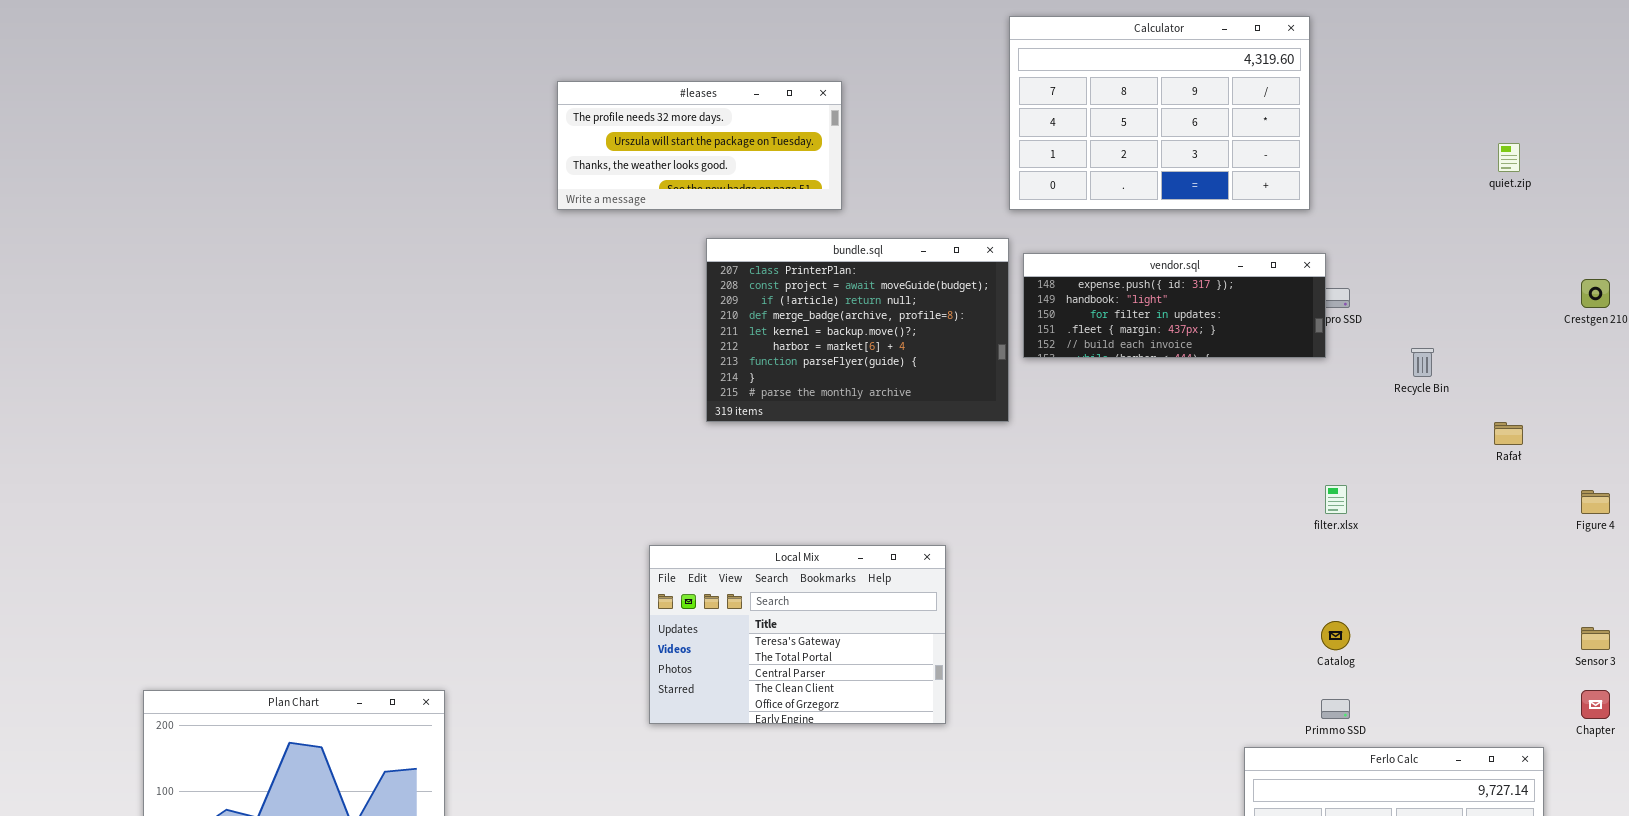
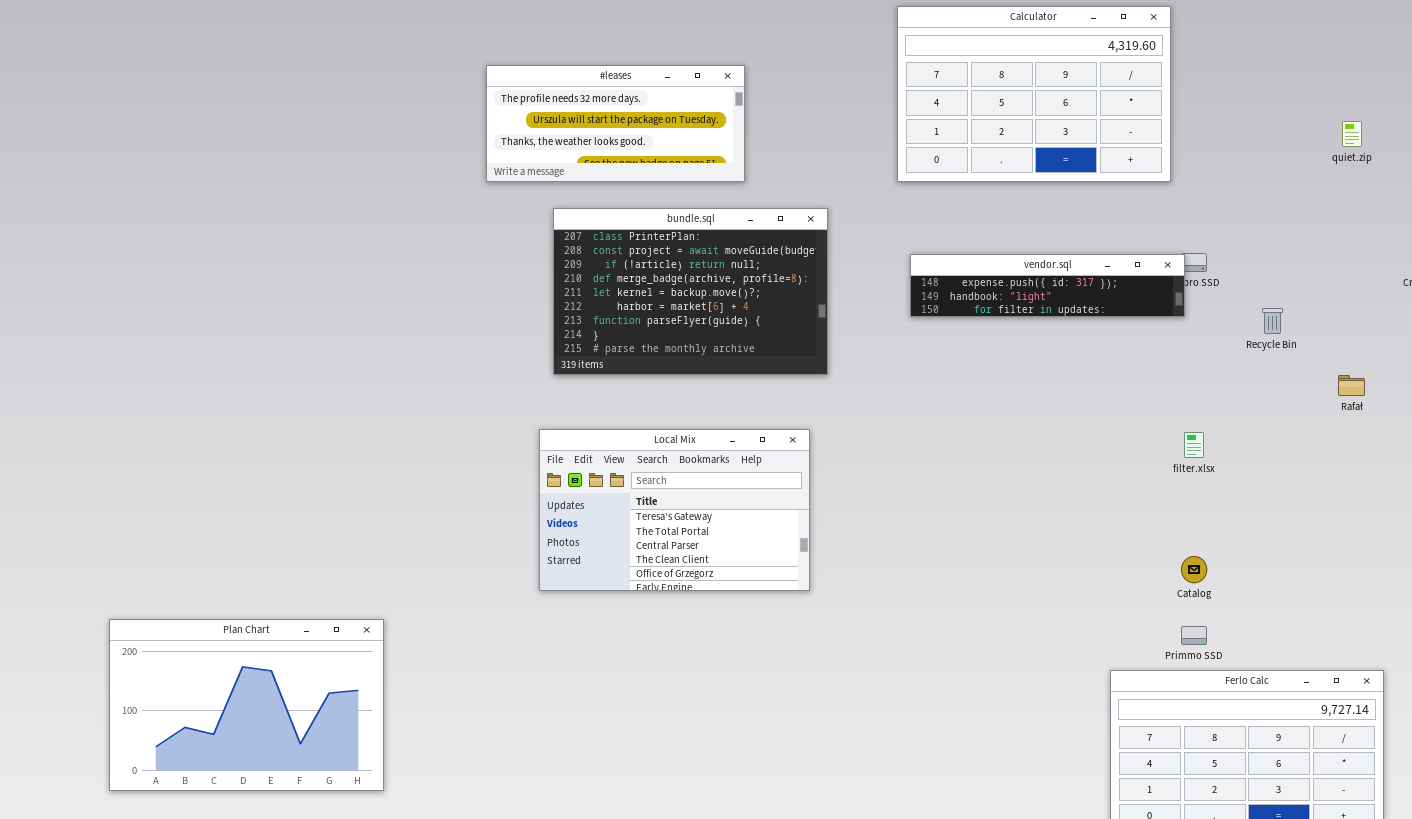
bundle.sql: [706,238,1009,422] -> [553,208,828,375], moved
vendor.sql: [1023,253,1326,358] -> [910,254,1185,317], resized
Local Mix: [649,545,946,724] -> [539,429,810,591], moved

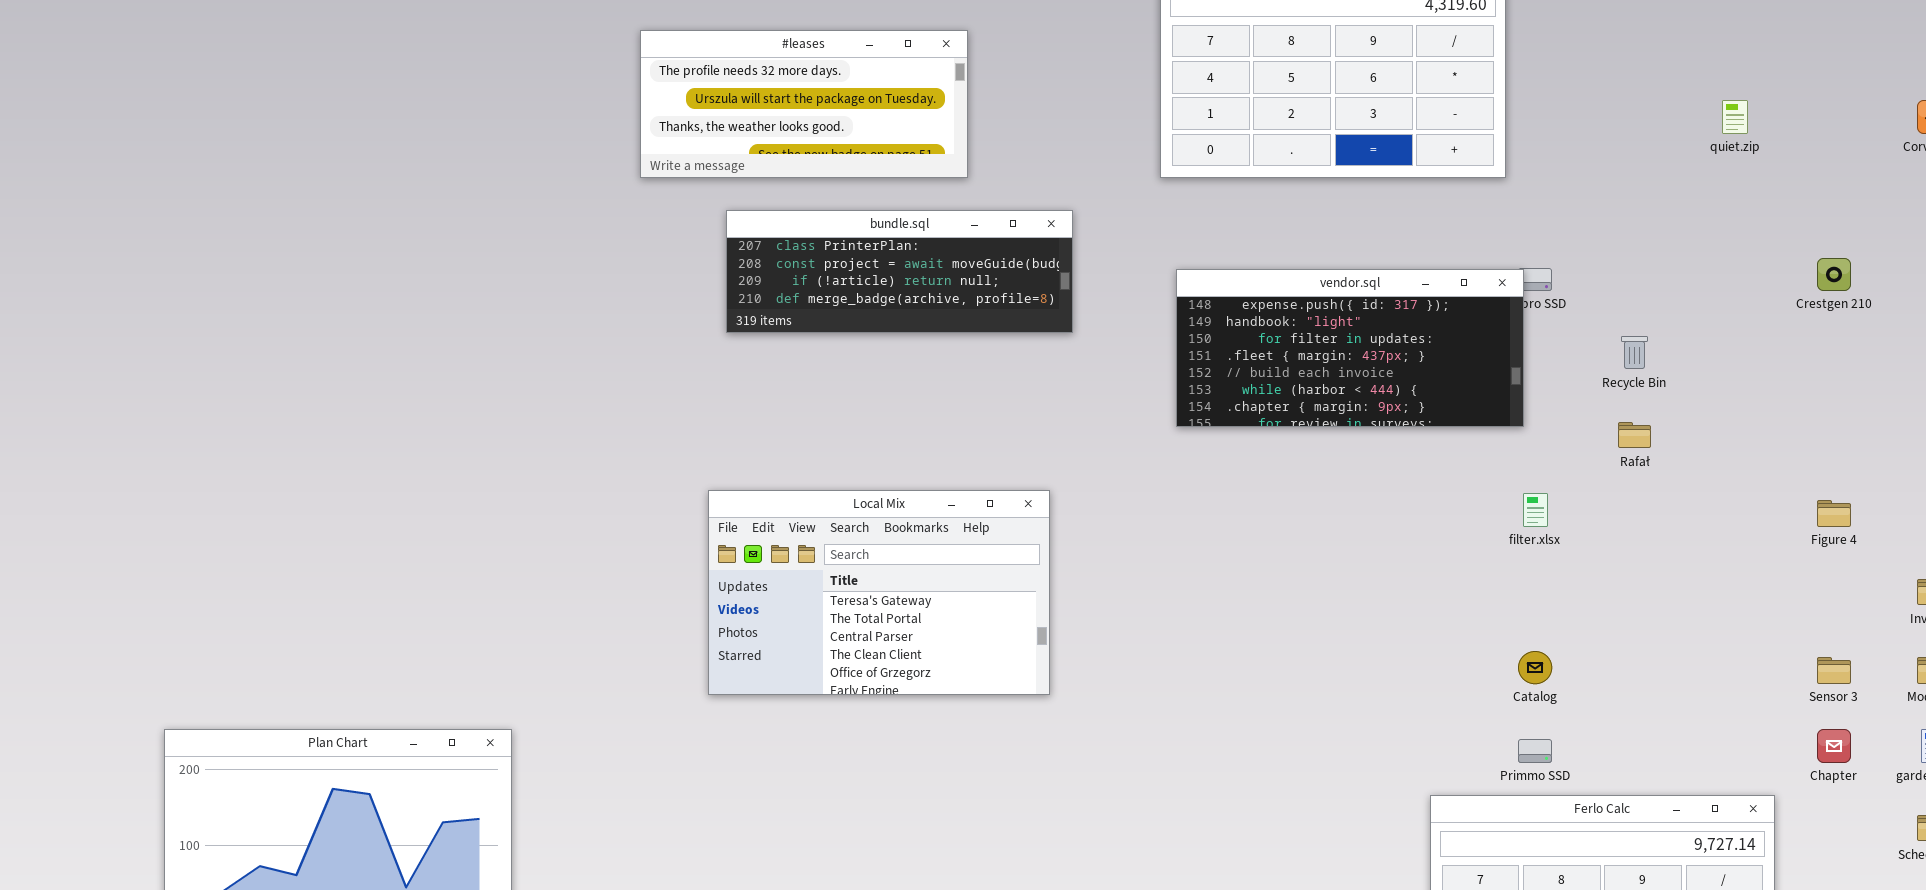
bundle.sql: [553,208,828,375] -> [726,210,1073,333], resized
vendor.sql: [910,254,1185,317] -> [1176,269,1524,427], resized
Rafał: [1338,375,1365,396] -> [1618,422,1651,448], moved

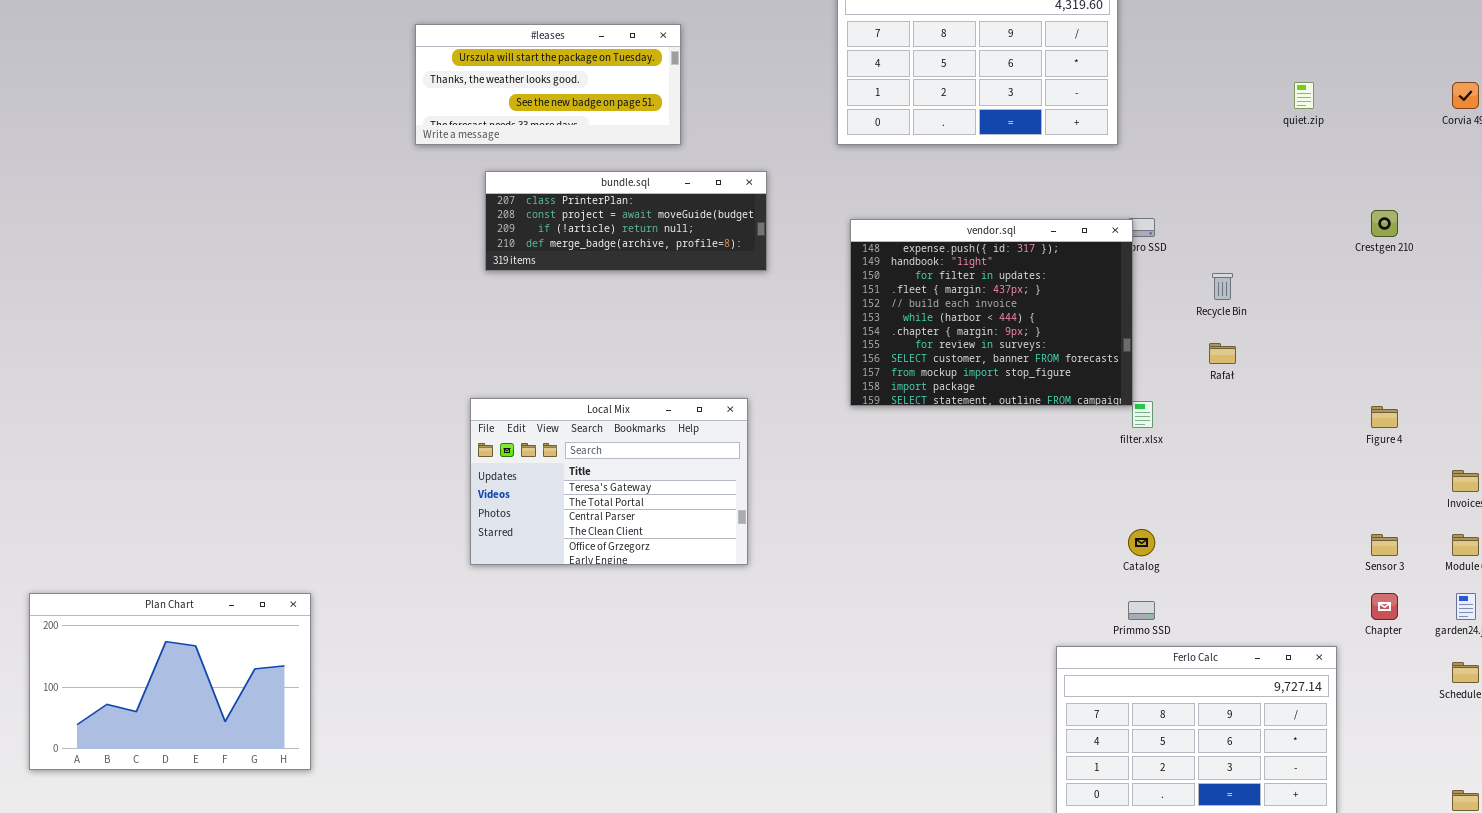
#leases: [640,30,968,178] -> [415,24,681,145], scrolled down 1 row
vendor.sql: [1176,269,1524,427] -> [850,219,1133,406], resized

